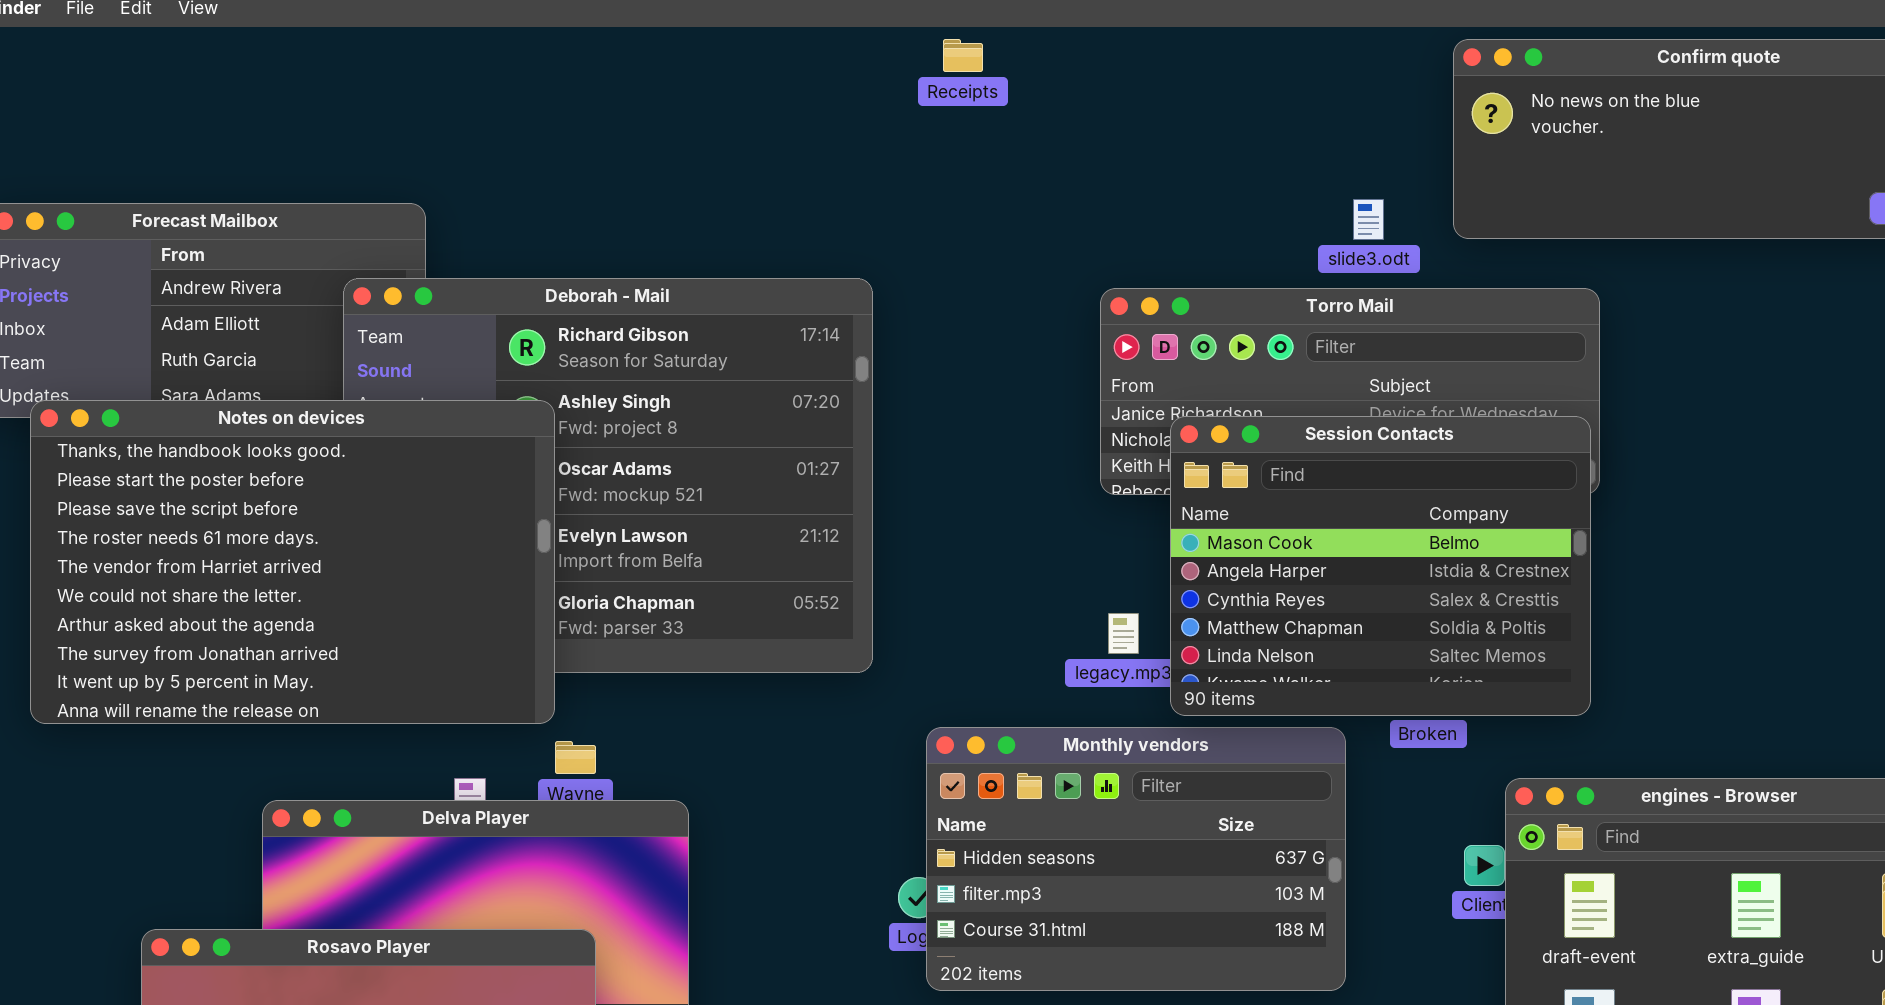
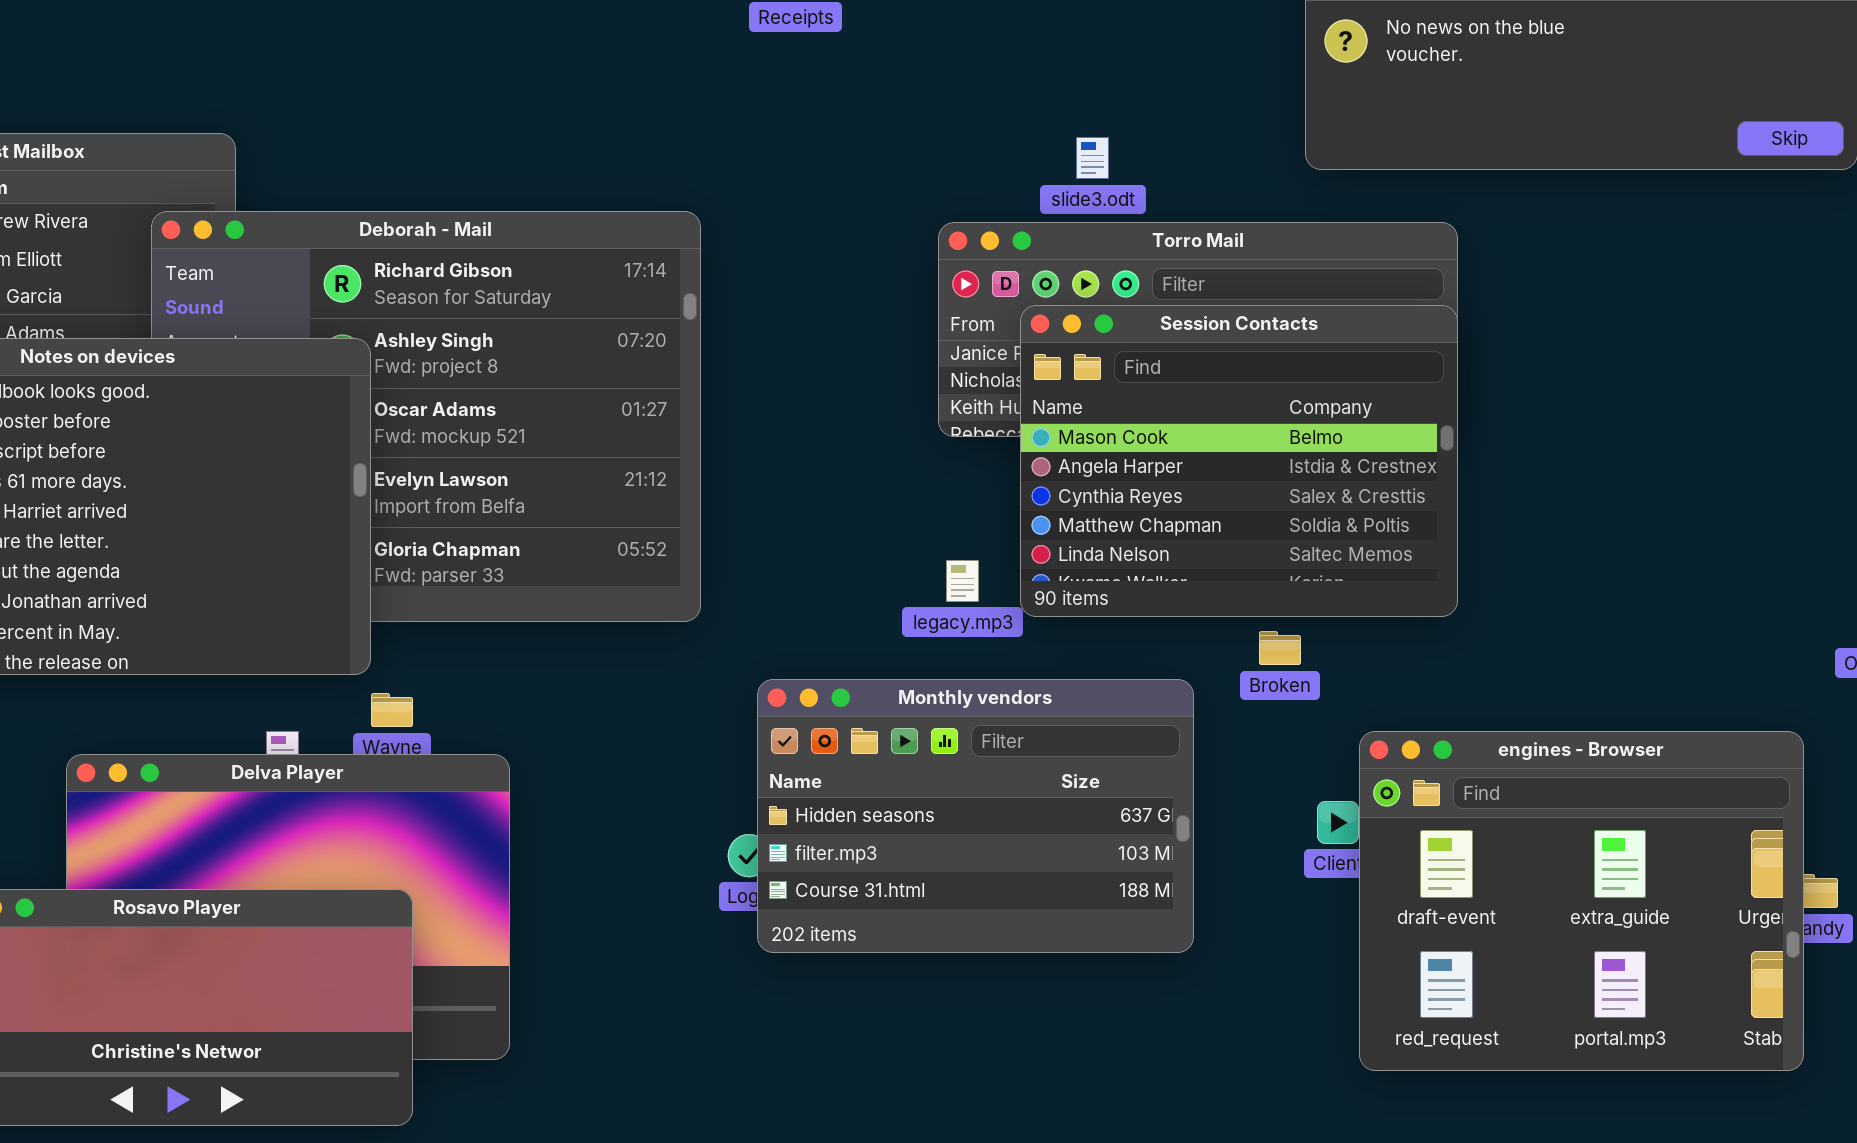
slide3.odt: [1353,199,1384,240] -> [1076,137,1109,179], moved
Session Contacts: [1170,416,1591,716] -> [1020,305,1458,617], moved

